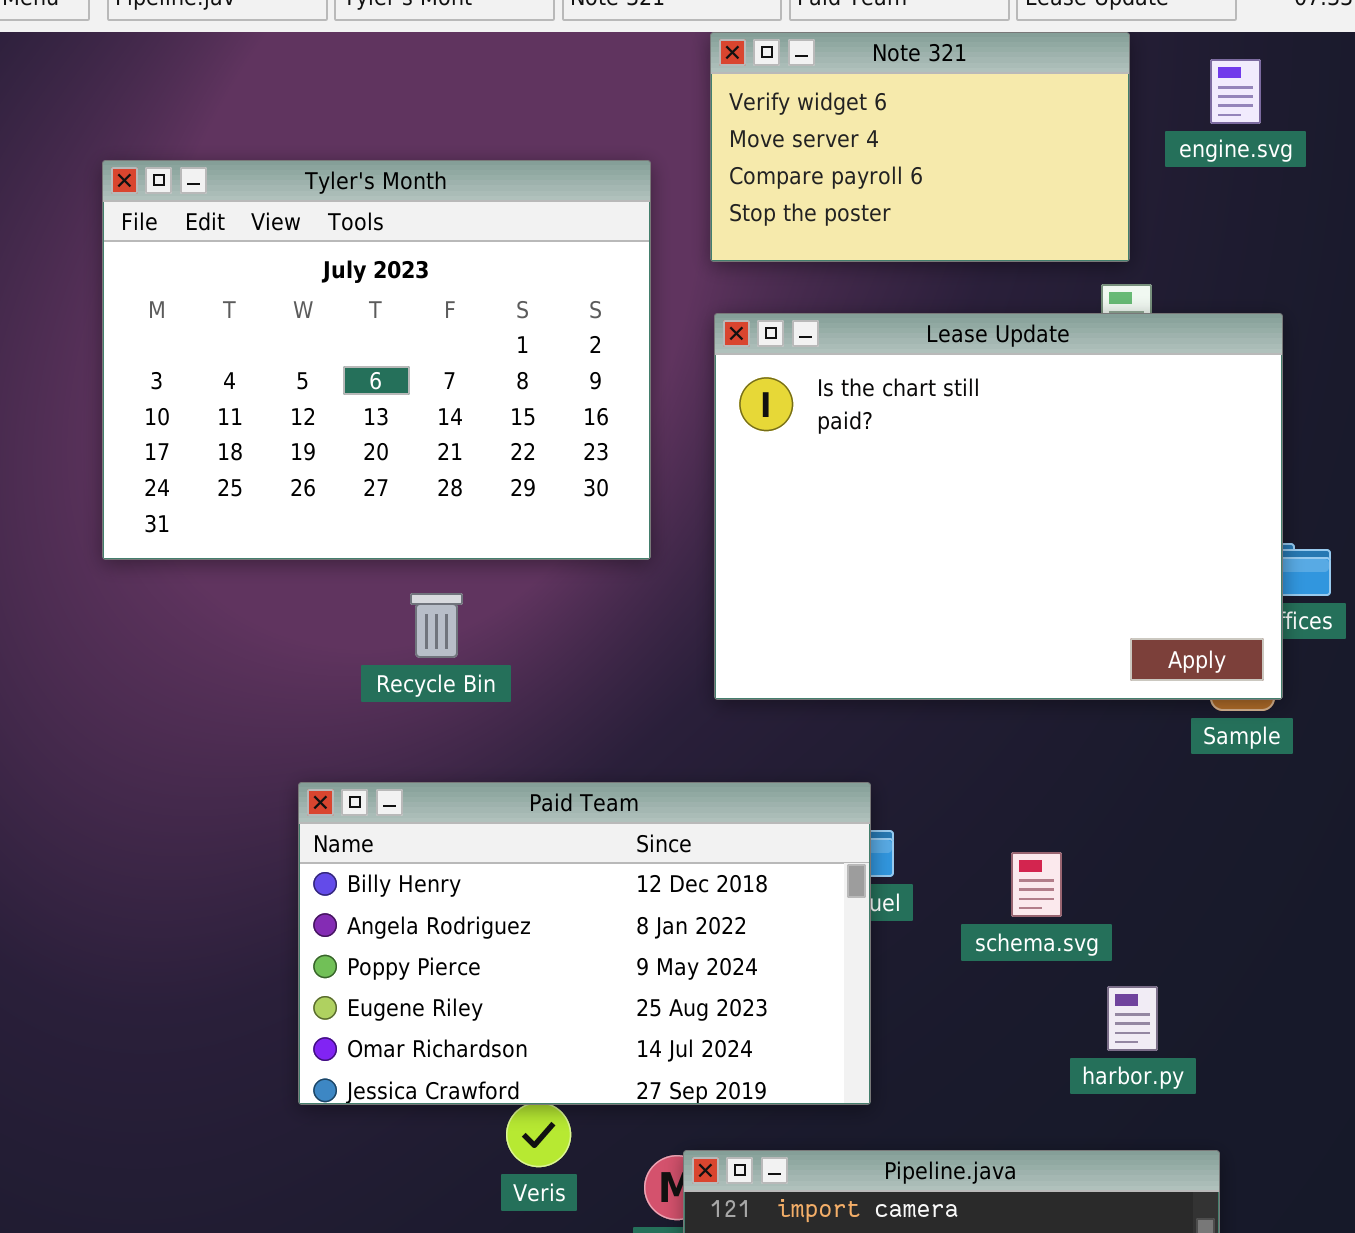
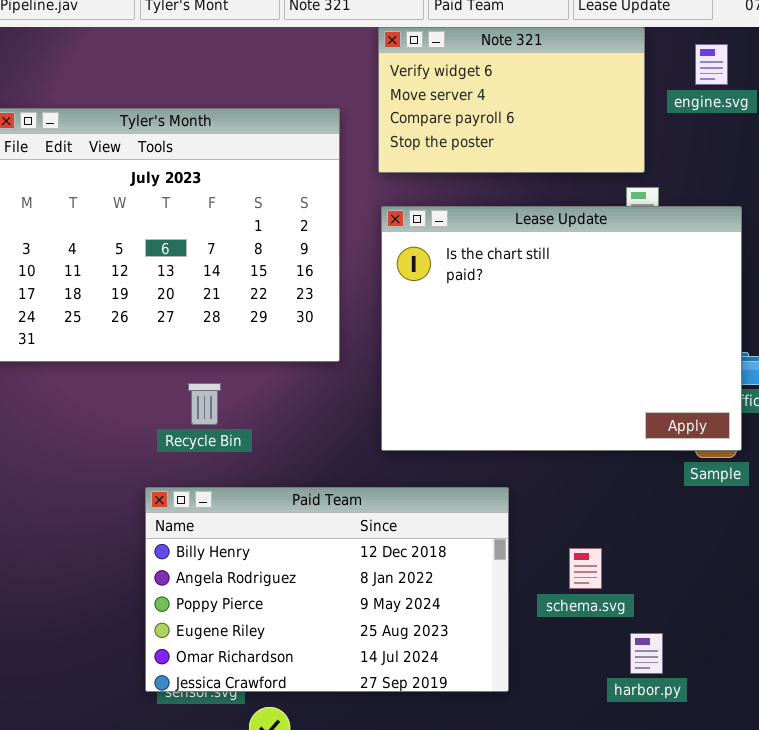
Paid Team: [298,782,871,1105] -> [145,487,509,692], moved

